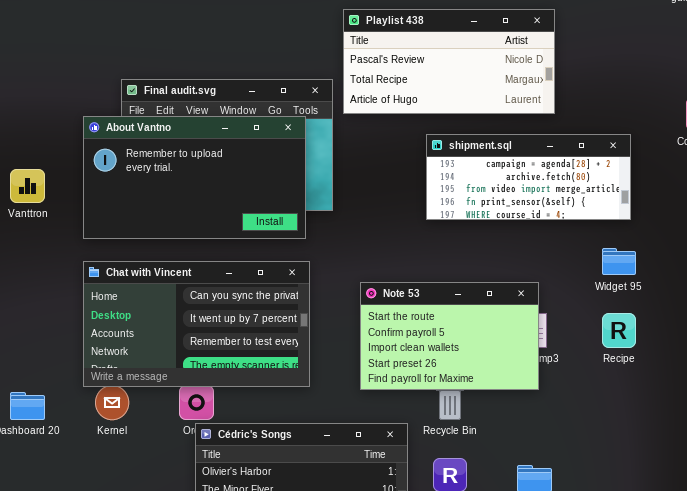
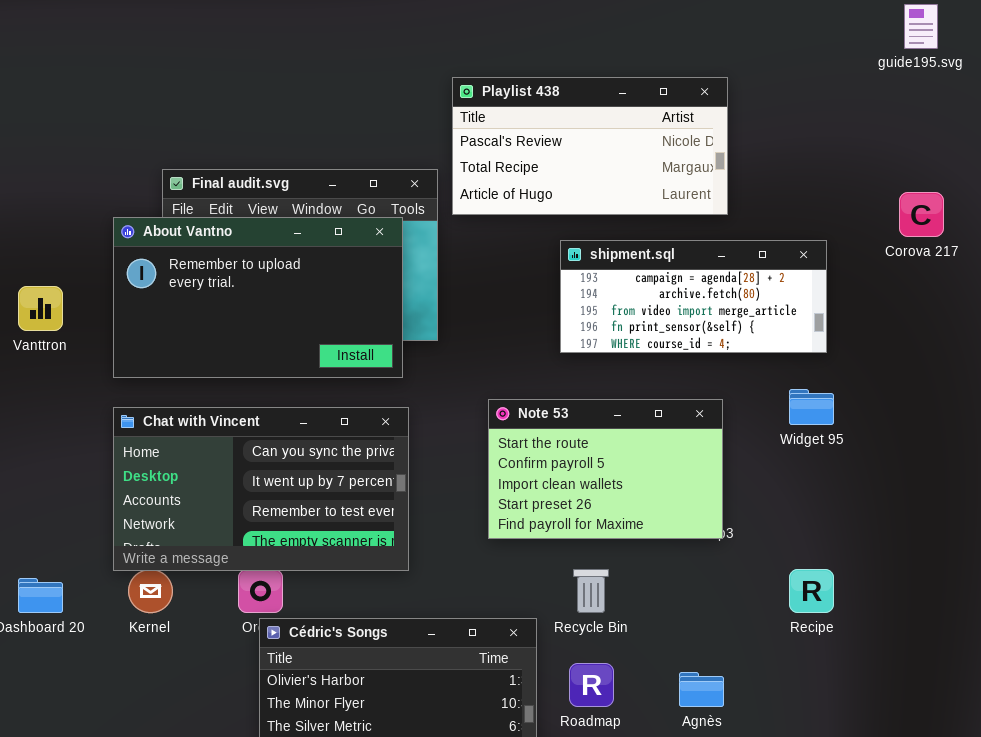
Note 53: [360,282,539,390] -> [488,399,723,539], moved
Recipe: [602,313,636,348] -> [789,569,834,613], moved

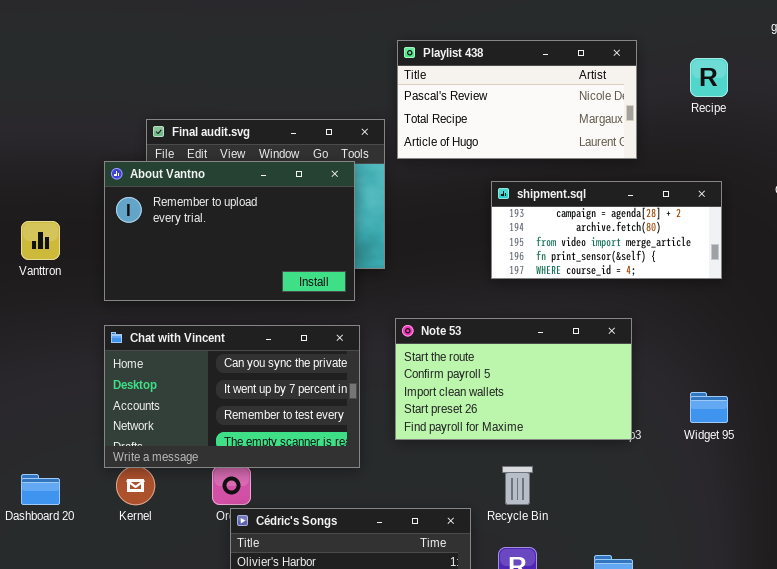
Widget 95: [789,389,834,425] -> [690,392,728,423], moved
Note 53: [488,399,723,539] -> [395,318,632,440], resized
Recipe: [789,569,834,613] -> [690,58,728,97], moved

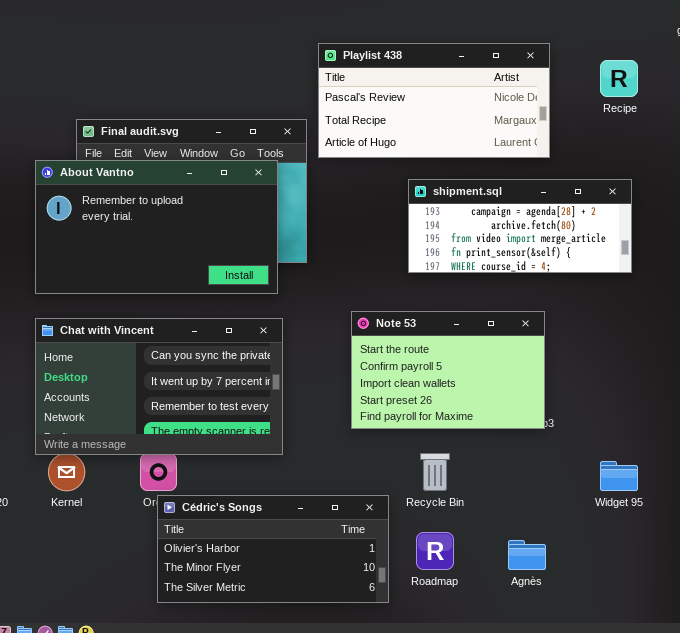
Note 53: [395,318,632,440] -> [351,311,545,429], resized
Widget 95: [690,392,728,423] -> [600,461,638,491], moved

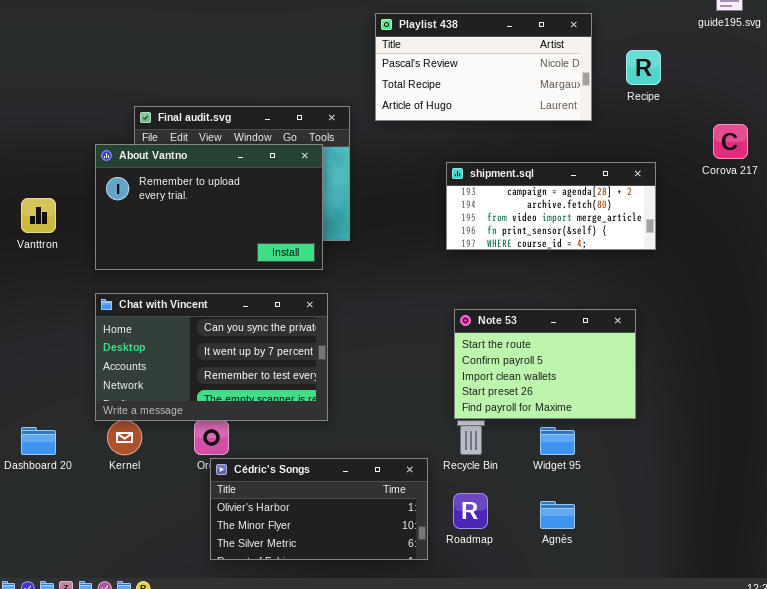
Playlist 438: [318,43,550,158] -> [375,13,592,121], moved
Note 53: [351,311,545,429] -> [454,309,636,419], moved
Widget 95: [600,461,638,491] -> [540,427,575,455], moved

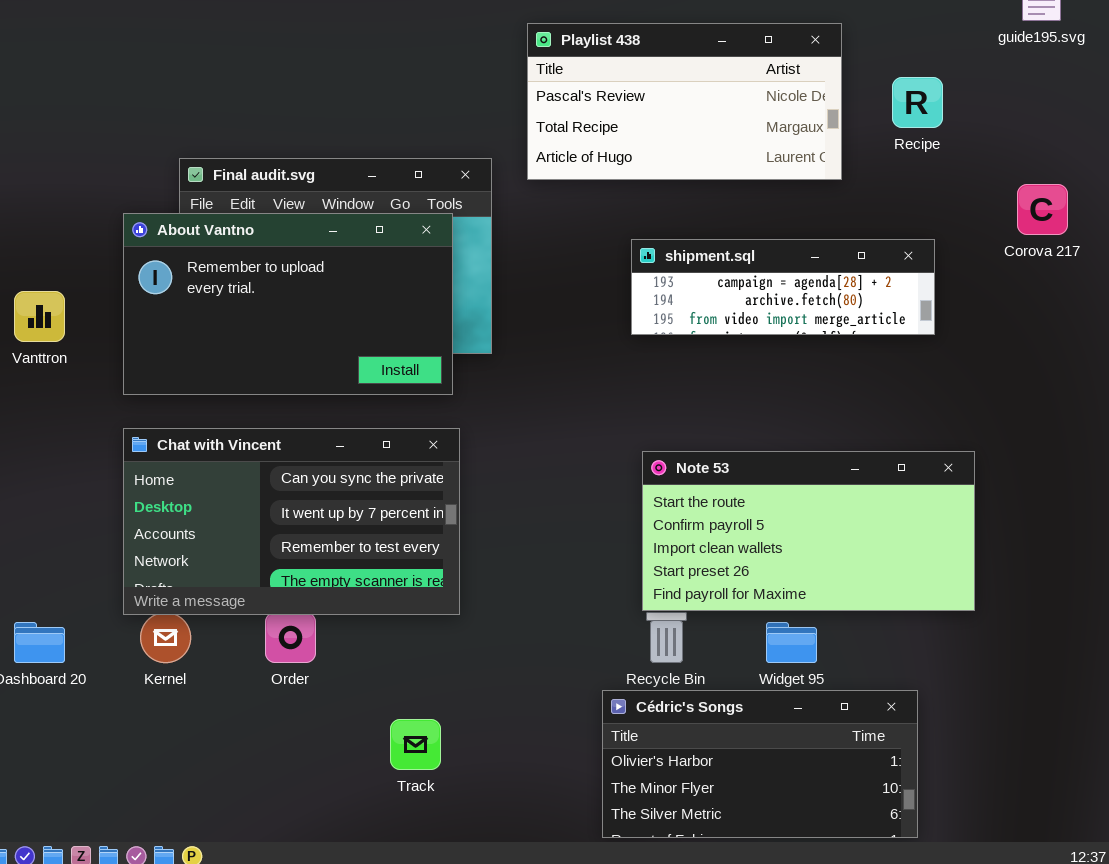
shipment.sql: [446,162,656,250] -> [631,239,935,335], resized
Note 53: [454,309,636,419] -> [642,451,975,611], resized
Cédric's Songs: [210,458,428,560] -> [602,690,918,838], moved

